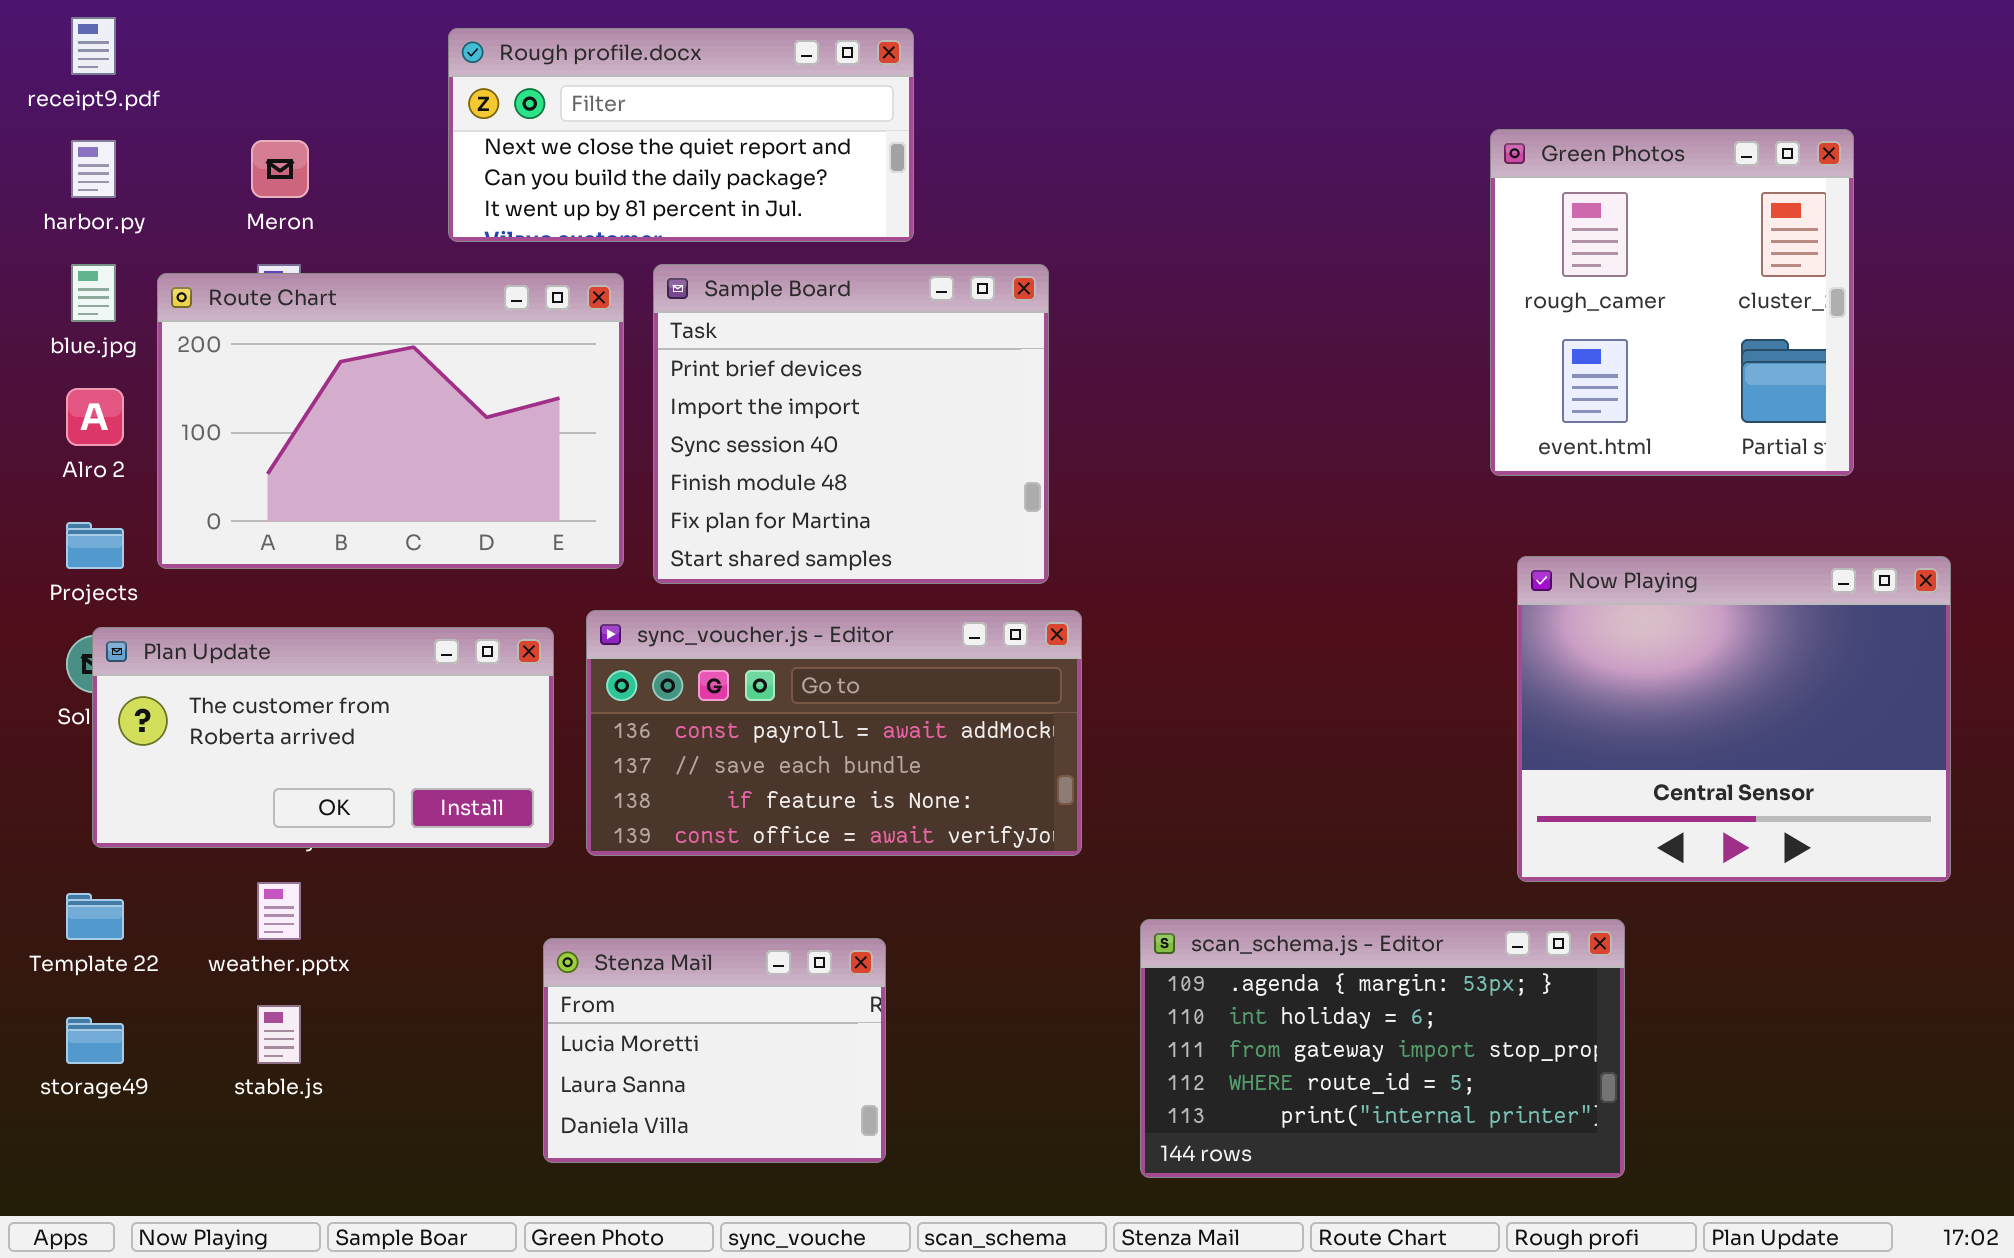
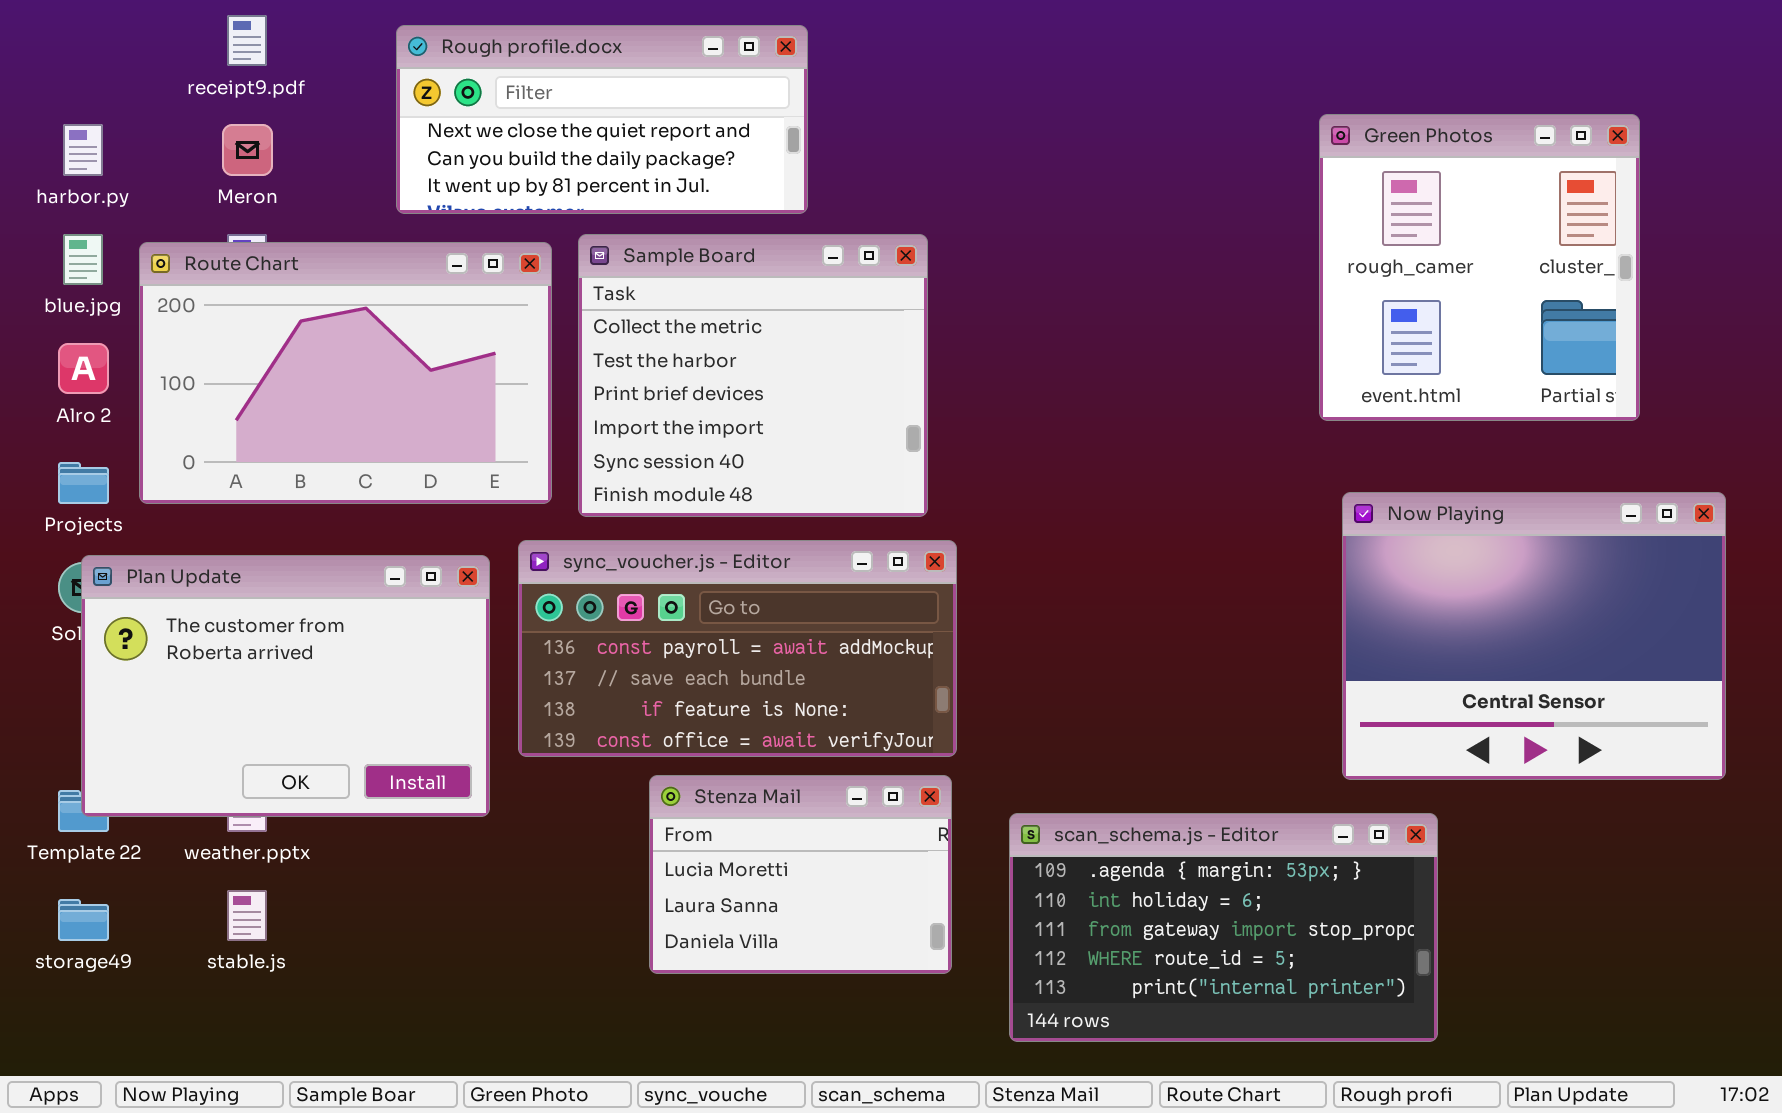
receipt9.pdf: [71,17,116,75] -> [227,15,267,66], moved
Sample Board: [653,264,1049,584] -> [578,234,928,517], scrolled up 2 rows
Plan Update: [92,627,554,848] -> [81,555,490,817], resized
Stenza Mail: [543,938,886,1163] -> [649,775,952,974], moved

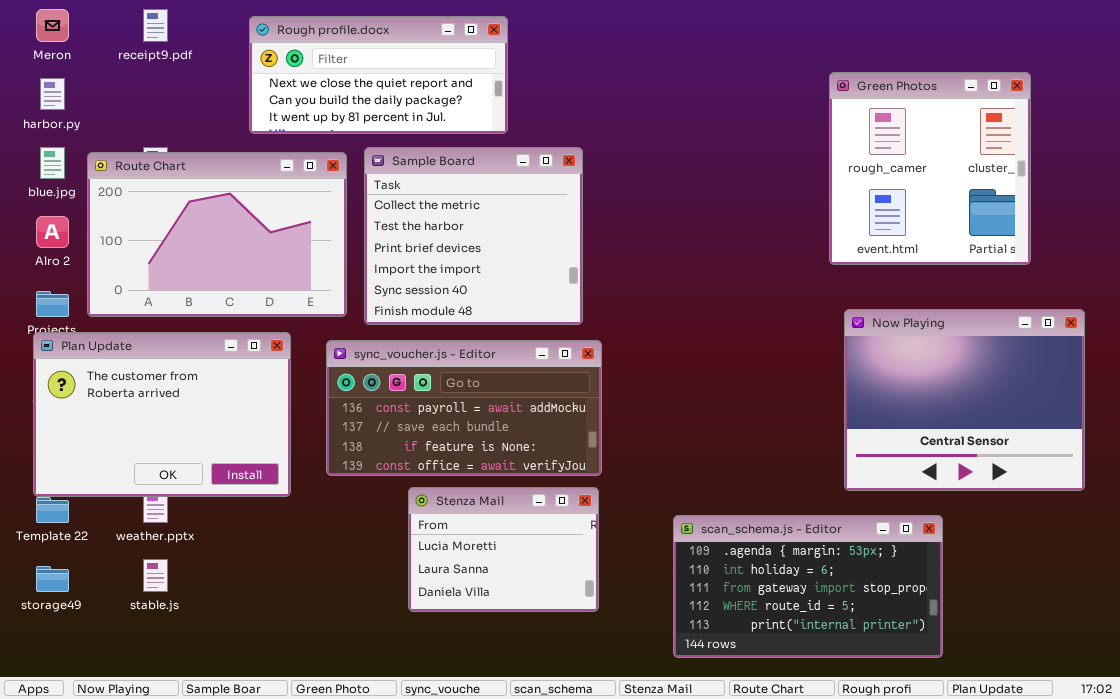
Meron: [222,124,273,176] -> [36,9,69,42], moved
Plan Update: [81,555,490,817] -> [33,332,291,497], moved
scan_schema.js - Editor: [1009,813,1438,1042] -> [673,515,943,658], moved

